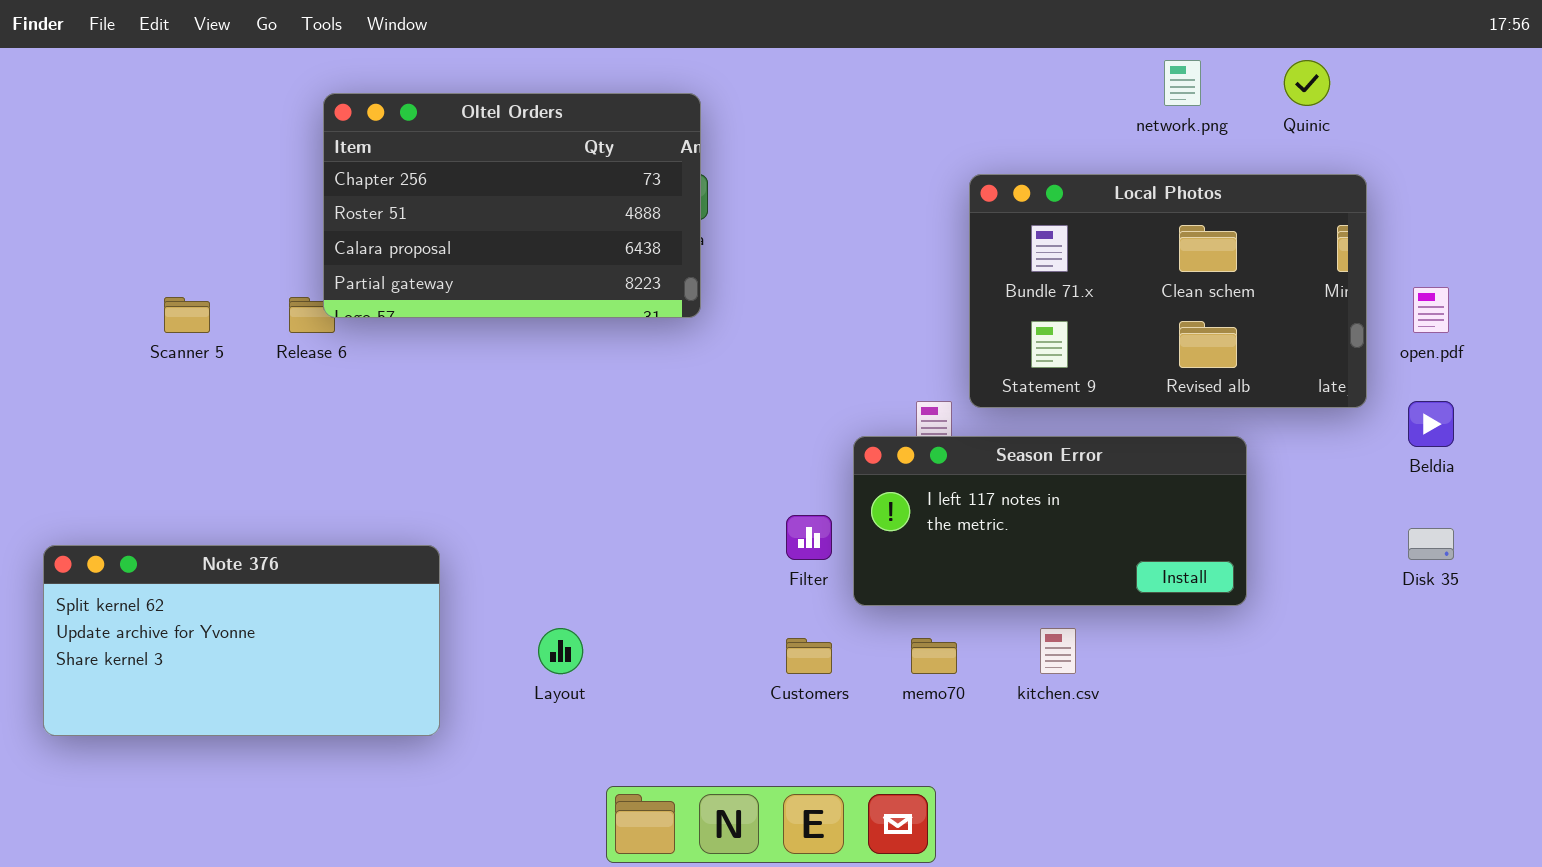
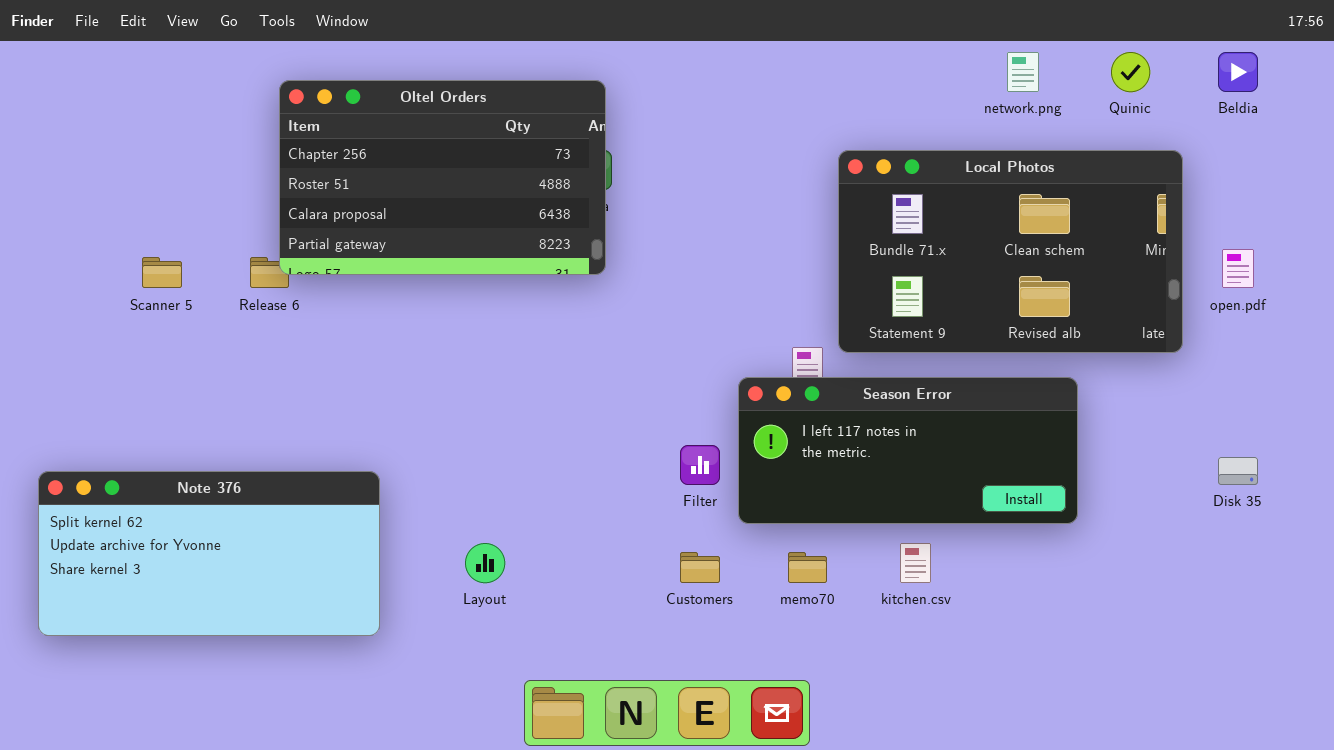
Beldia: [1408,401,1454,447] -> [1218,52,1258,92], moved

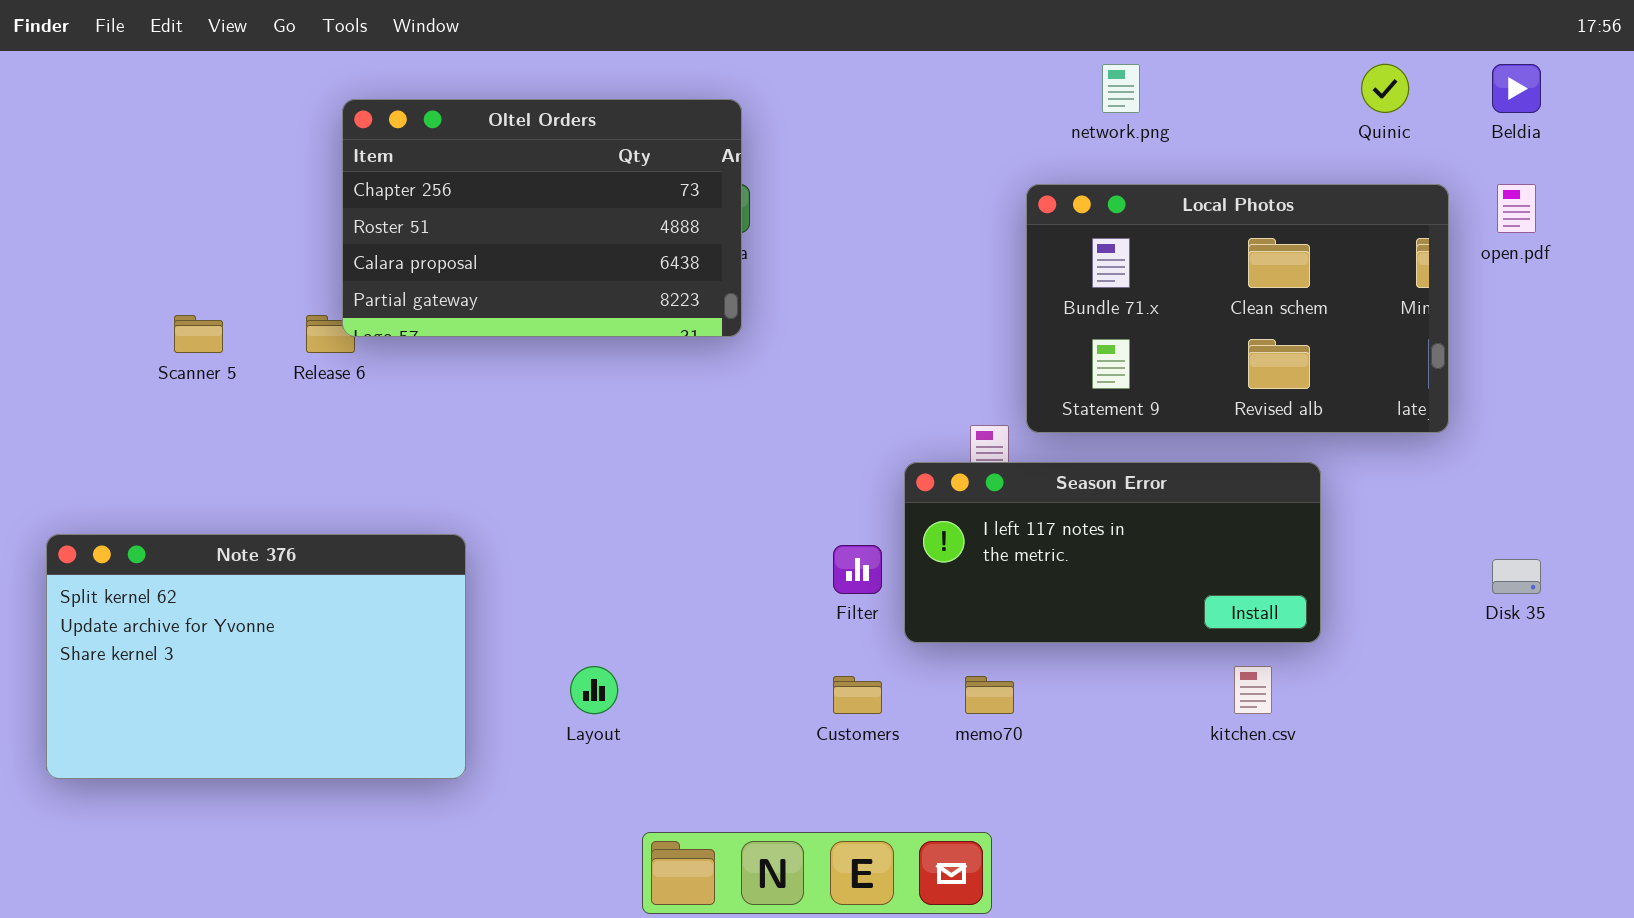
network.png: [1007,52,1039,92] -> [1102,64,1140,113], moved
open.pdf: [1222,249,1254,288] -> [1497,184,1536,233], moved
Note 376: [38,471,380,636] -> [46,534,466,779], resized
kitchen.csv: [900,543,931,583] -> [1234,666,1272,714], moved

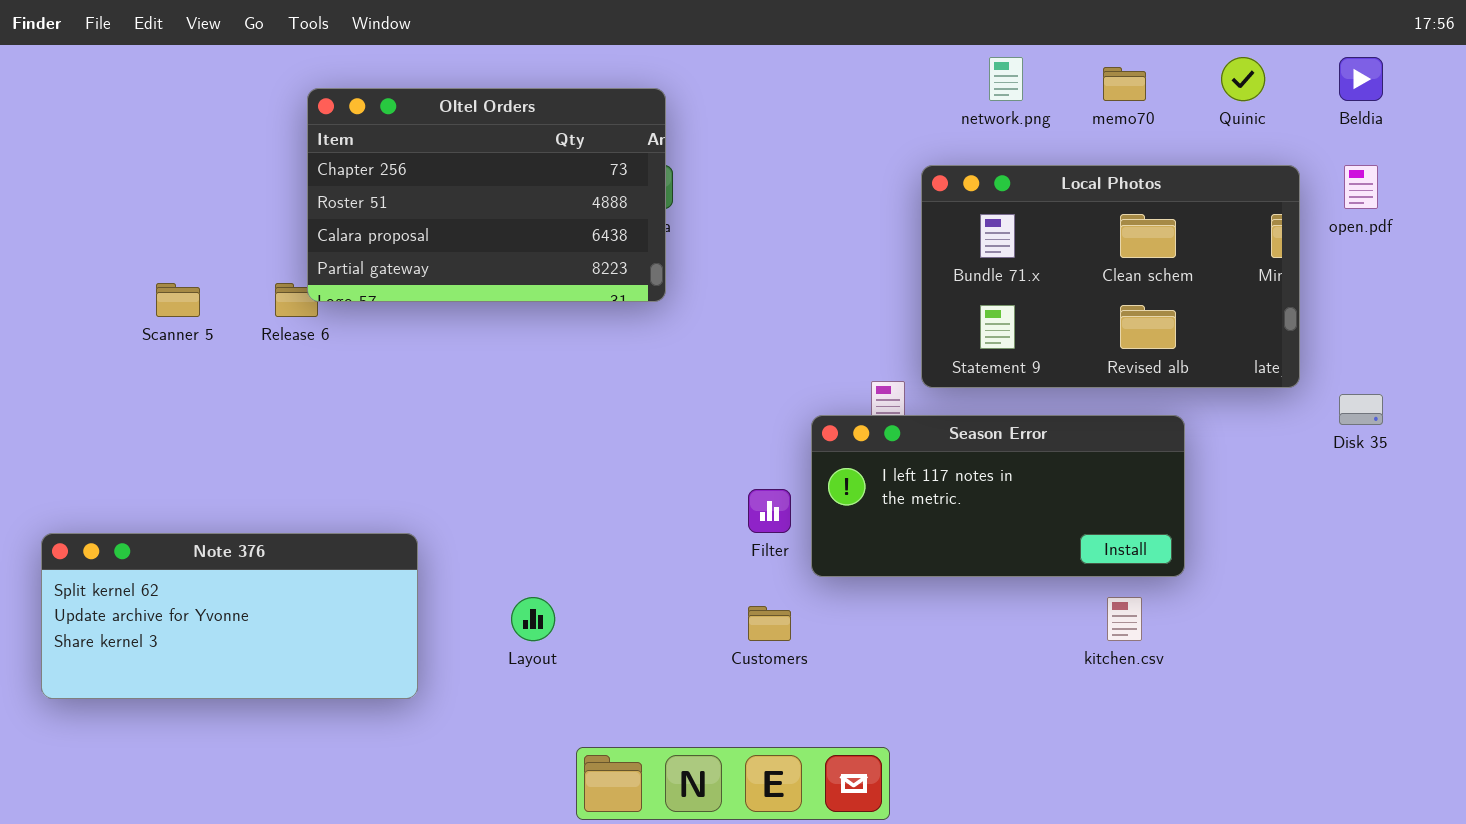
Note 376: [46,534,466,779] -> [41,533,418,699], resized
Disk 35: [1492,559,1541,594] -> [1339,394,1383,425], moved
memo70: [965,676,1014,714] -> [1103,67,1146,101], moved

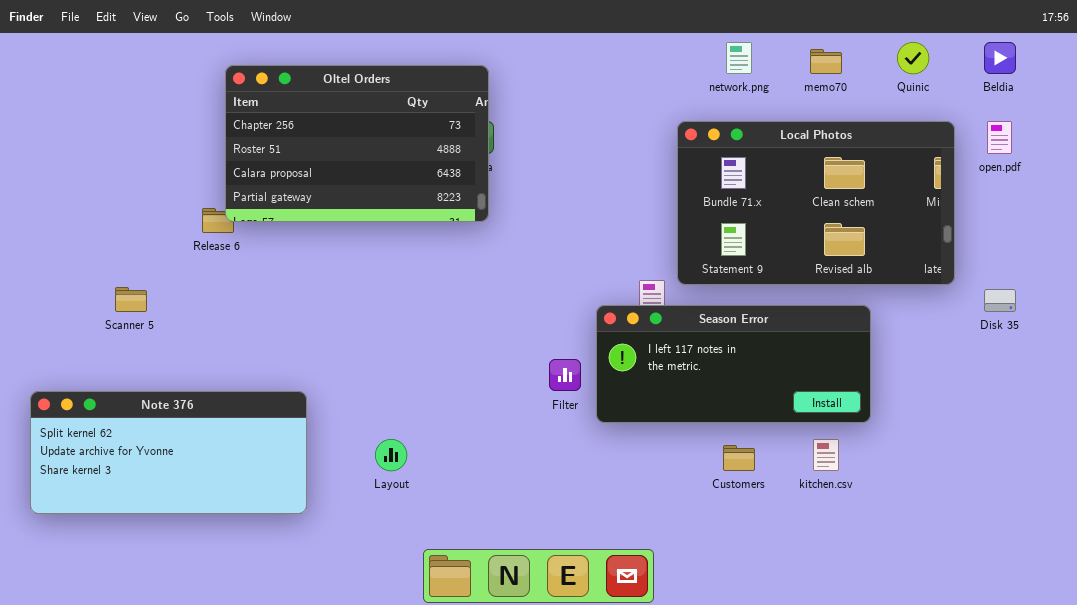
Scanner 5: [156,283,200,317] -> [115,287,147,312], moved
Customers: [748,606,791,641] -> [723,445,755,471], moved

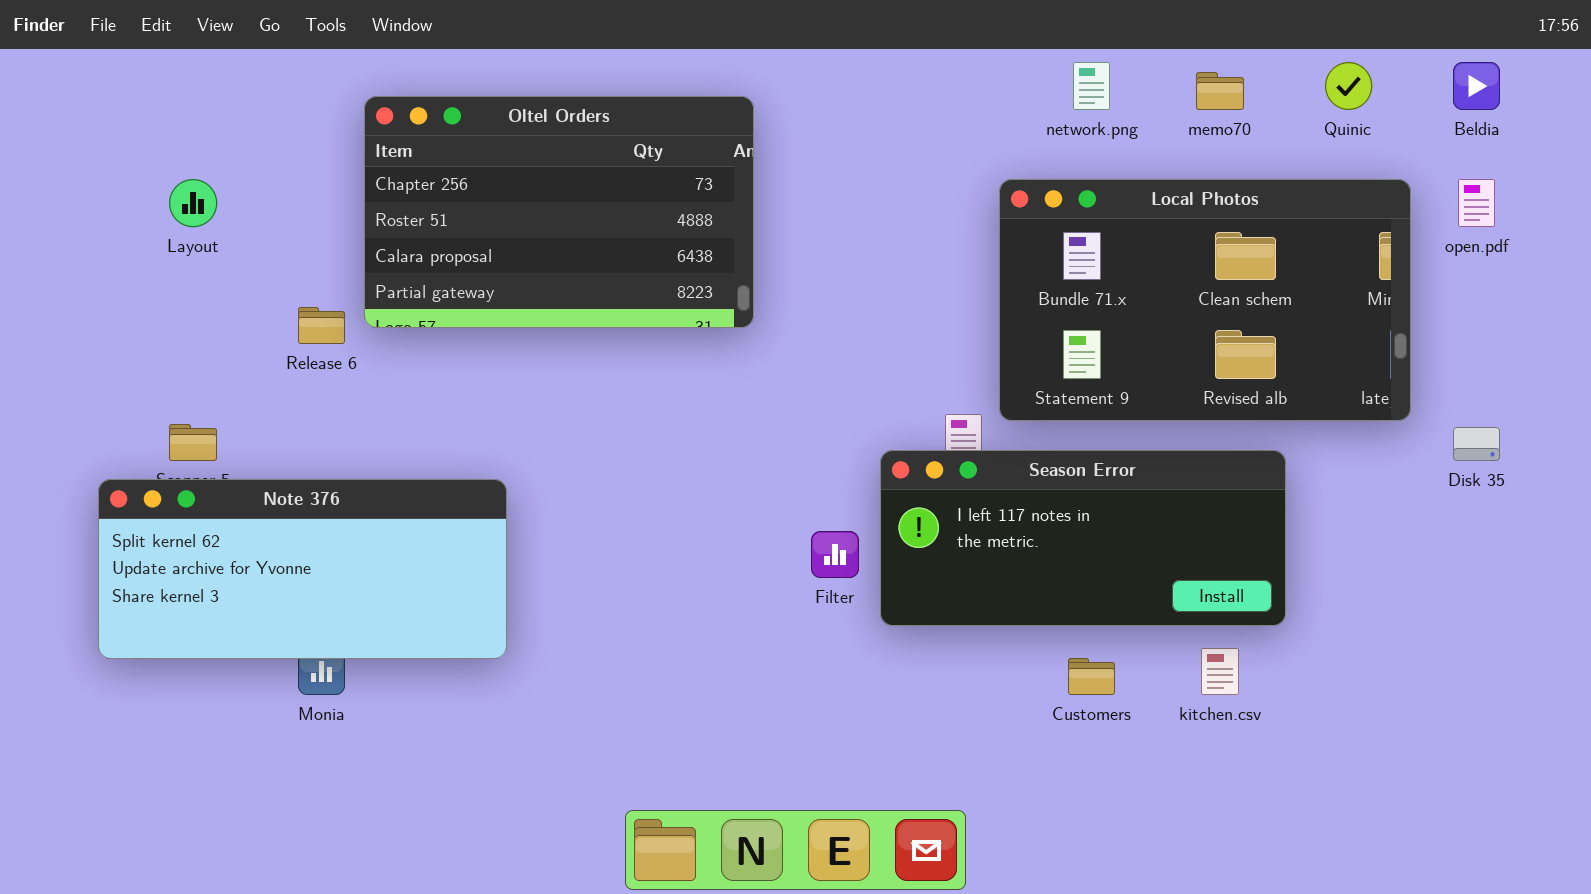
Oltel Orders: [225,65,489,222] -> [364,96,754,328], moved
Note 376: [30,391,307,514] -> [98,479,507,659], moved
Layout: [375,439,407,471] -> [169,179,217,227], moved

